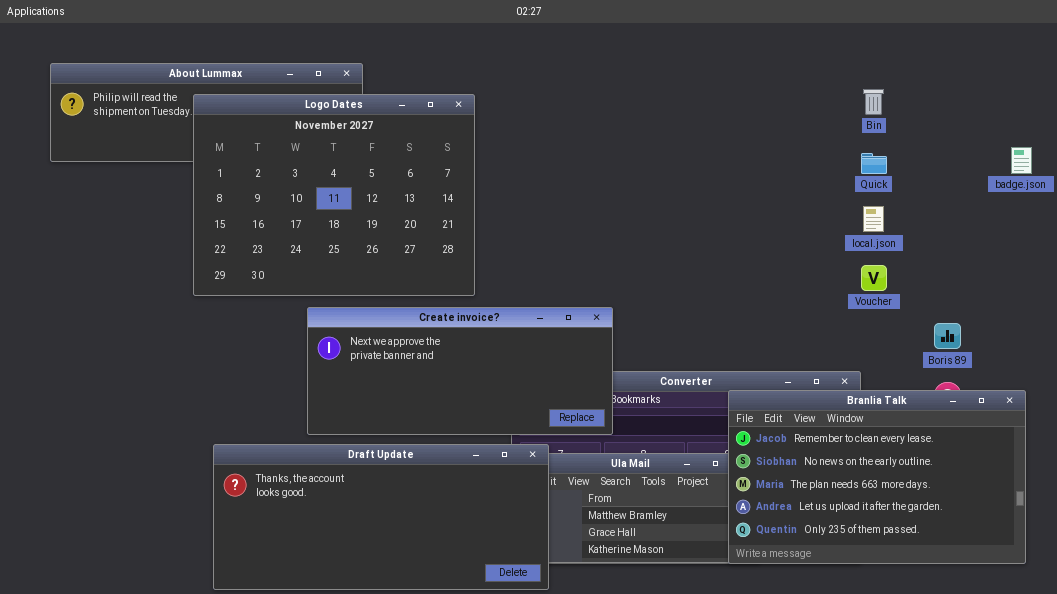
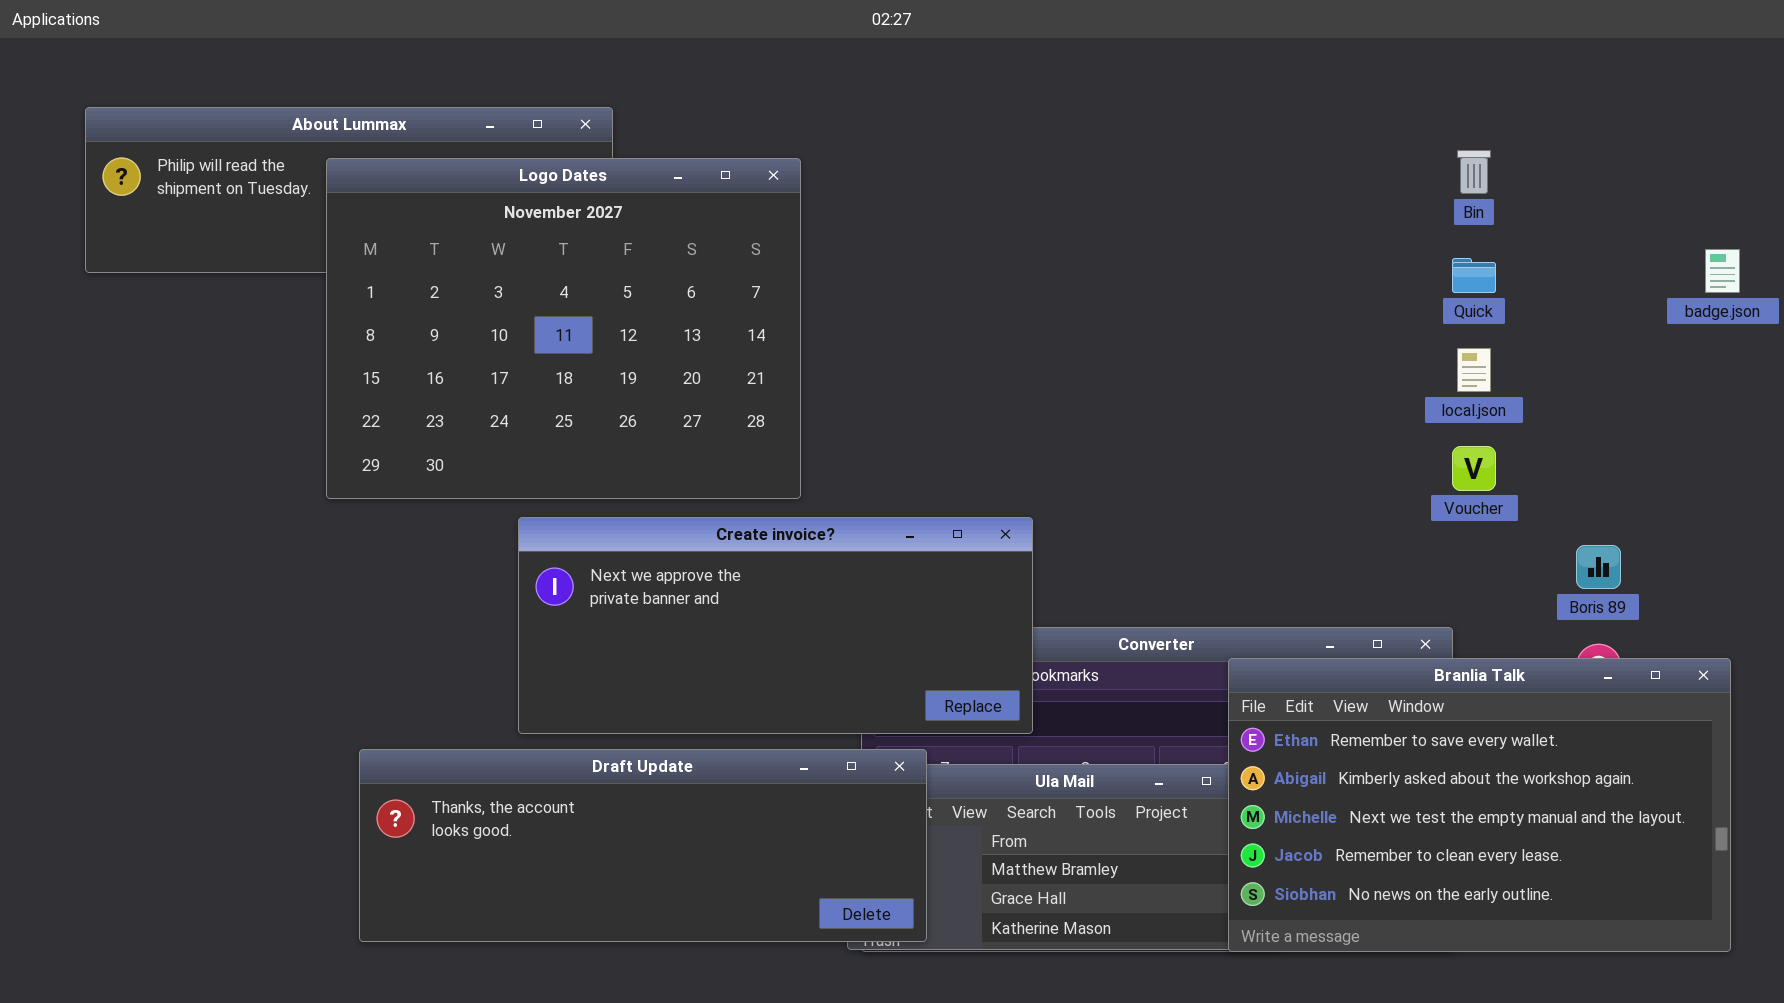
Branlia Talk: [728,390,1026,564] -> [1228,658,1731,952], scrolled up 3 rows
Draft Update: [213,444,549,590] -> [359,749,927,942], resized

